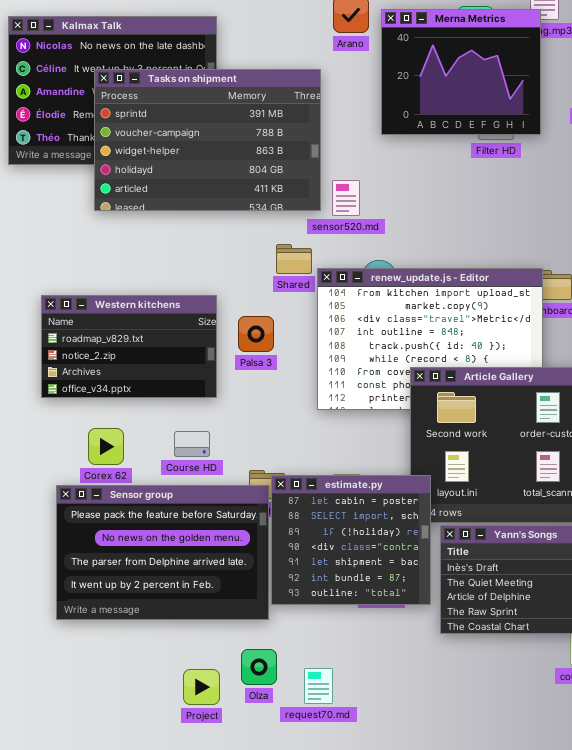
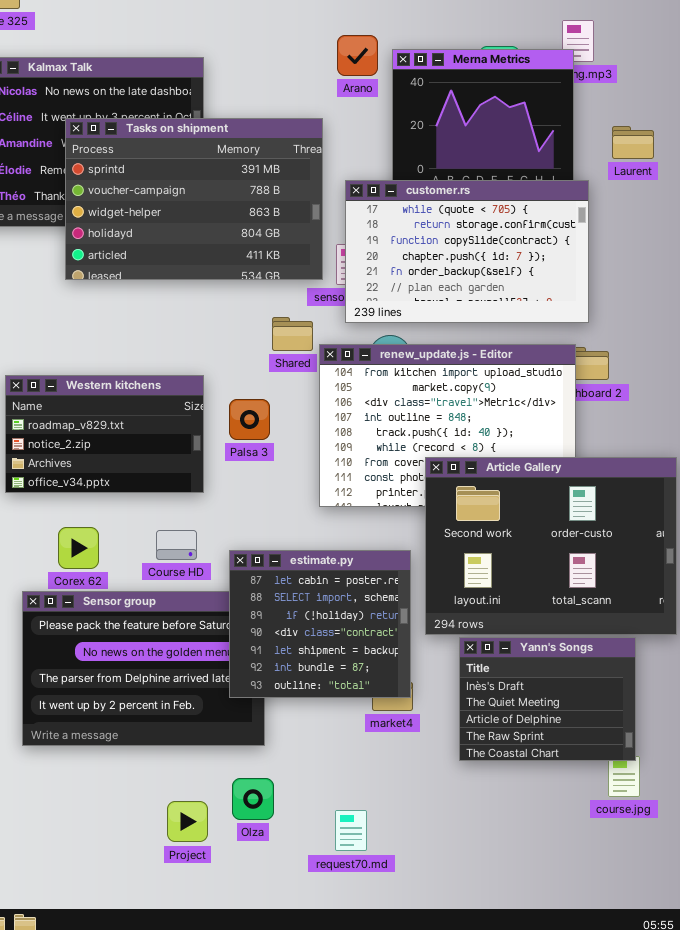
customer.rs: none -> [345,180,589,323], opened
estimate.py: [271,475,431,605] -> [229,550,411,698], moved
request70.md: [304,668,333,704] -> [335,810,367,851], moved

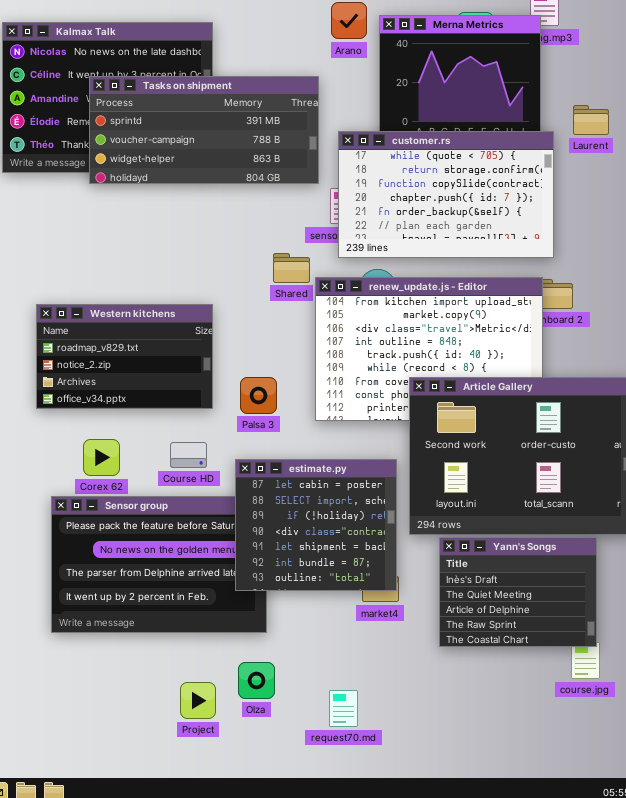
Tasks on shipment: [65,118,323,280] -> [89,76,319,184], resized
Laurent: [612,126,654,159] -> [573,105,609,135], moved
Palsa 3: [229,399,270,440] -> [240,377,277,414], moved

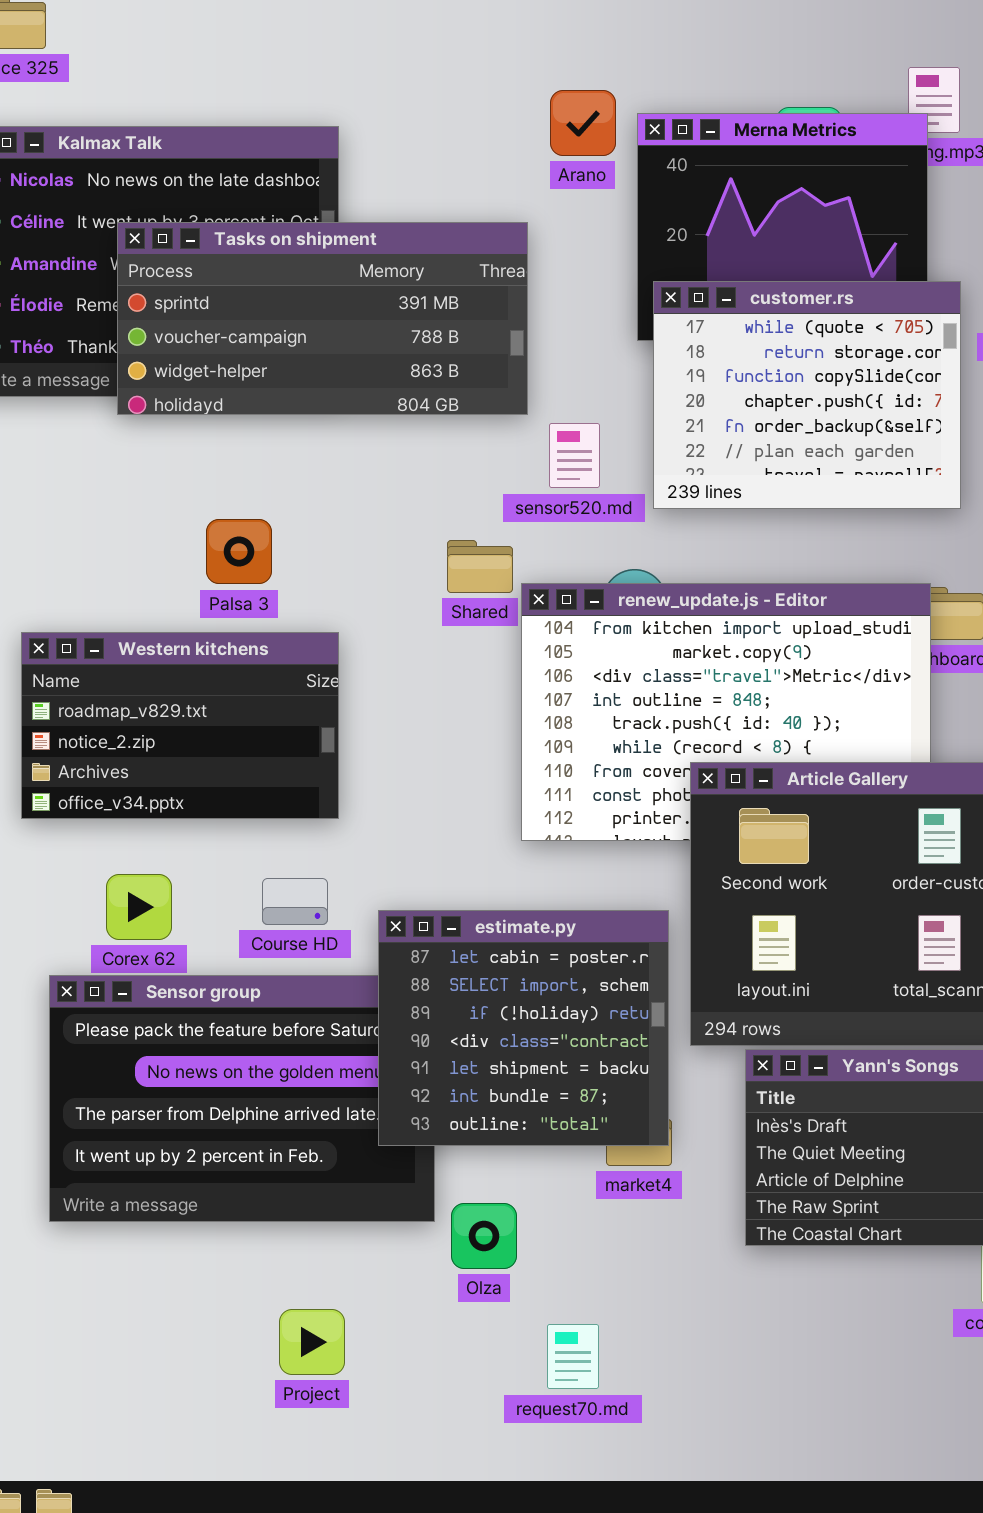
customer.rs: [338,131,554,258] -> [653,281,961,509], moved, resized
Palsa 3: [240,377,277,414] -> [206,519,272,584], moved
Olza: [238,662,275,699] -> [451,1203,517,1269], moved

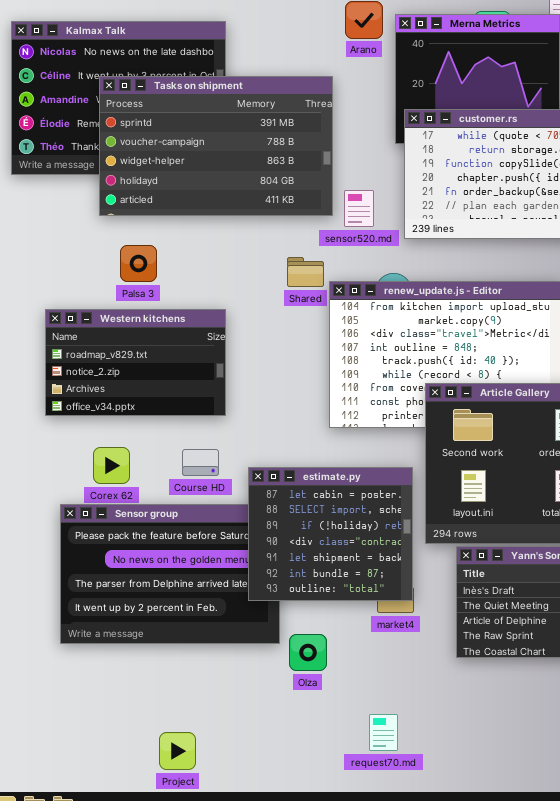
Tasks on shipment: [117,222,528,415] -> [99,76,333,216], resized
Palsa 3: [206,519,272,584] -> [120,245,157,282], moved
Project: [279,1309,345,1375] -> [159,732,196,770], moved
request70.md: [547,1324,599,1389] -> [369,714,398,751], moved

